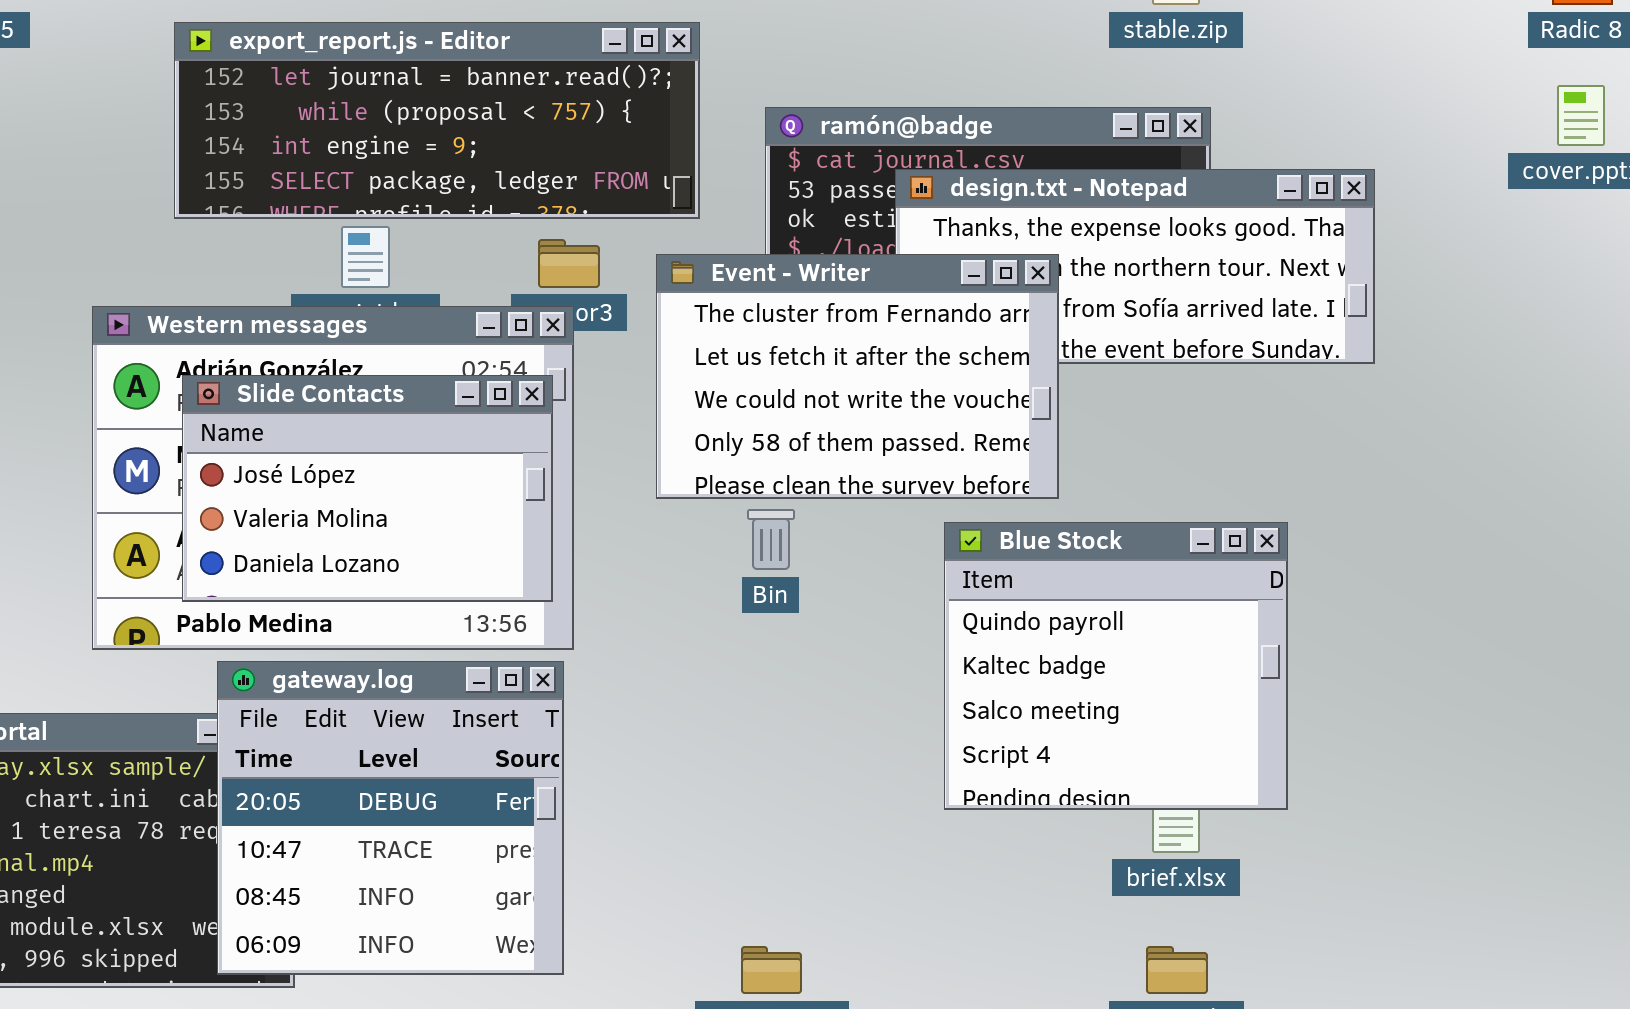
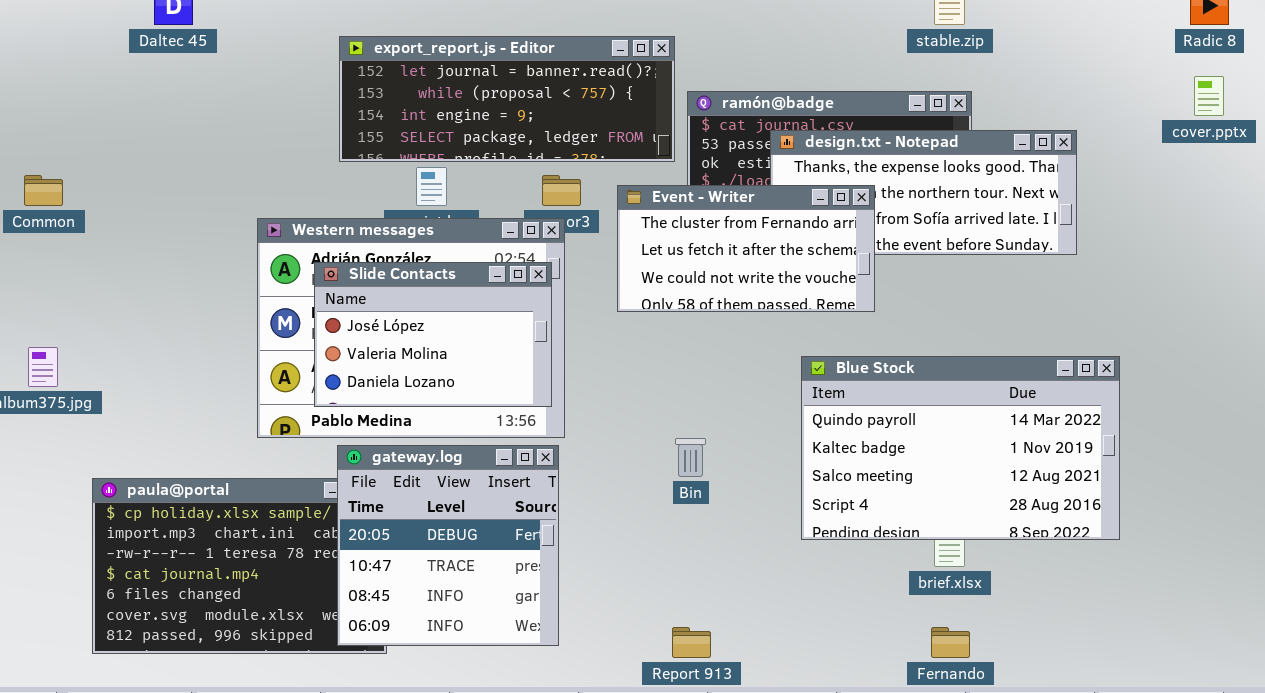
export_report.js - Editor: [174,22,700,219] -> [339,36,675,162], moved
Event - Writer: [656,254,1059,499] -> [617,185,875,312], resized
Bin: [747,509,795,570] -> [675,438,706,477], moved
Blue Stock: [944,522,1288,810] -> [801,356,1120,540], resized

